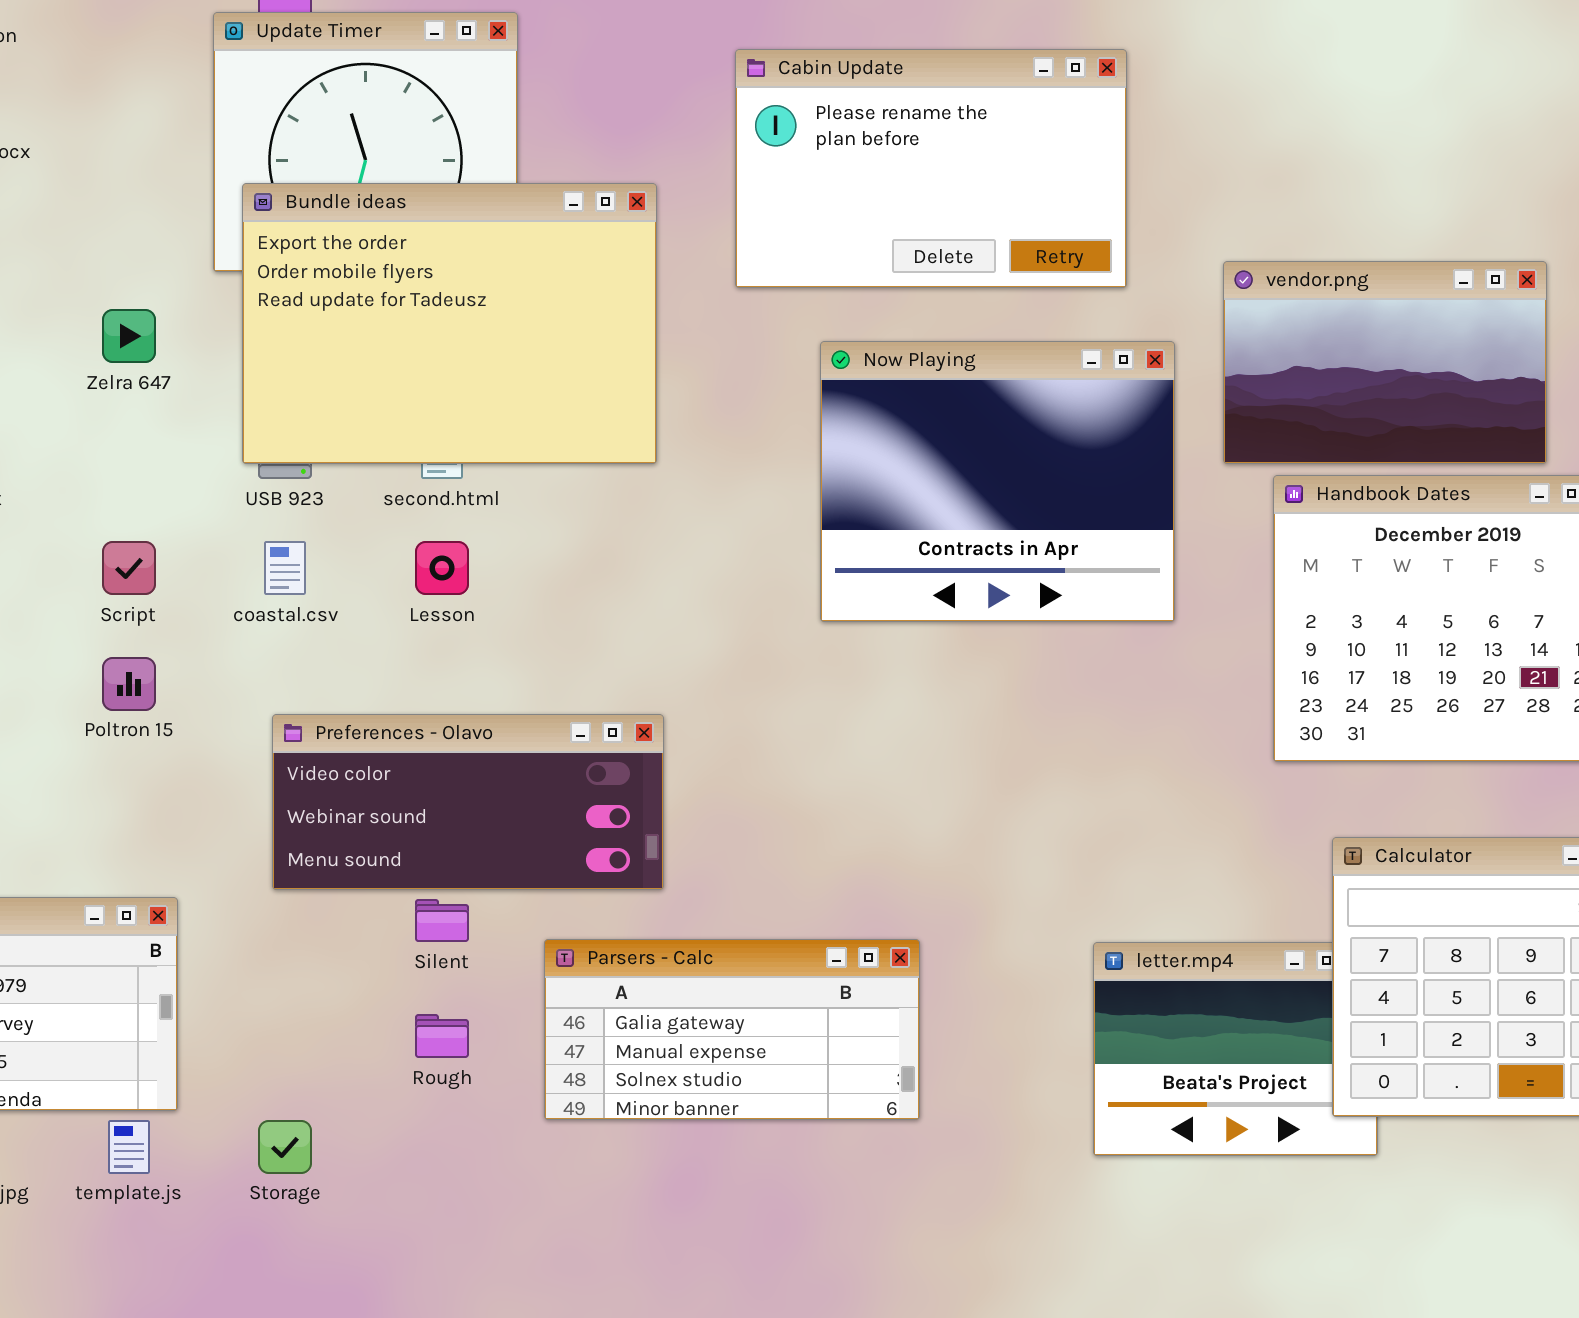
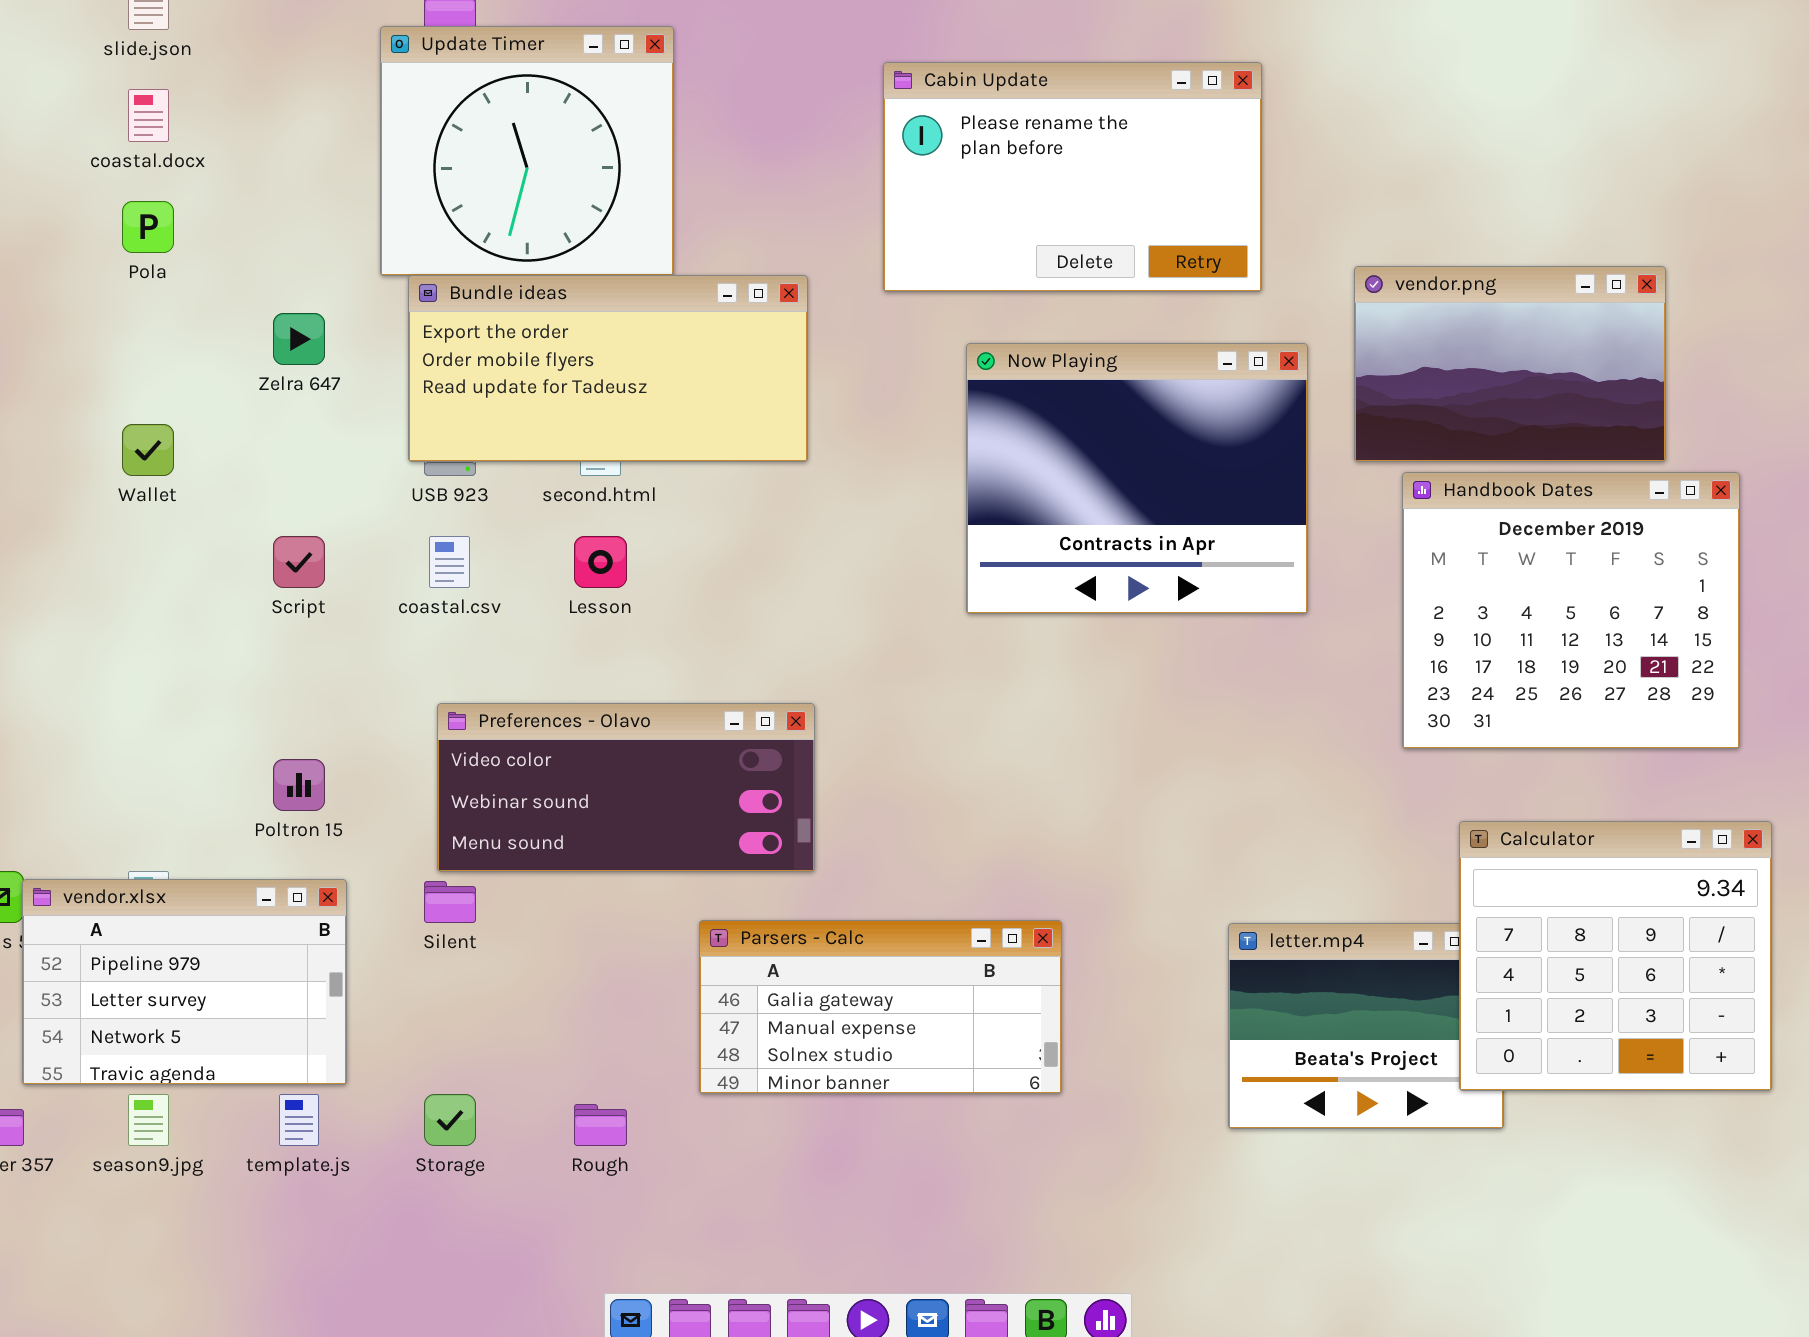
Bundle ideas: [242,183,657,464] -> [408,275,808,462], resized
Poltron 15: [102,657,156,711] -> [273,759,325,811], moved
Silent: [415,899,469,942] -> [424,881,476,923], moved
Rough: [415,1014,469,1058] -> [574,1104,627,1146], moved

